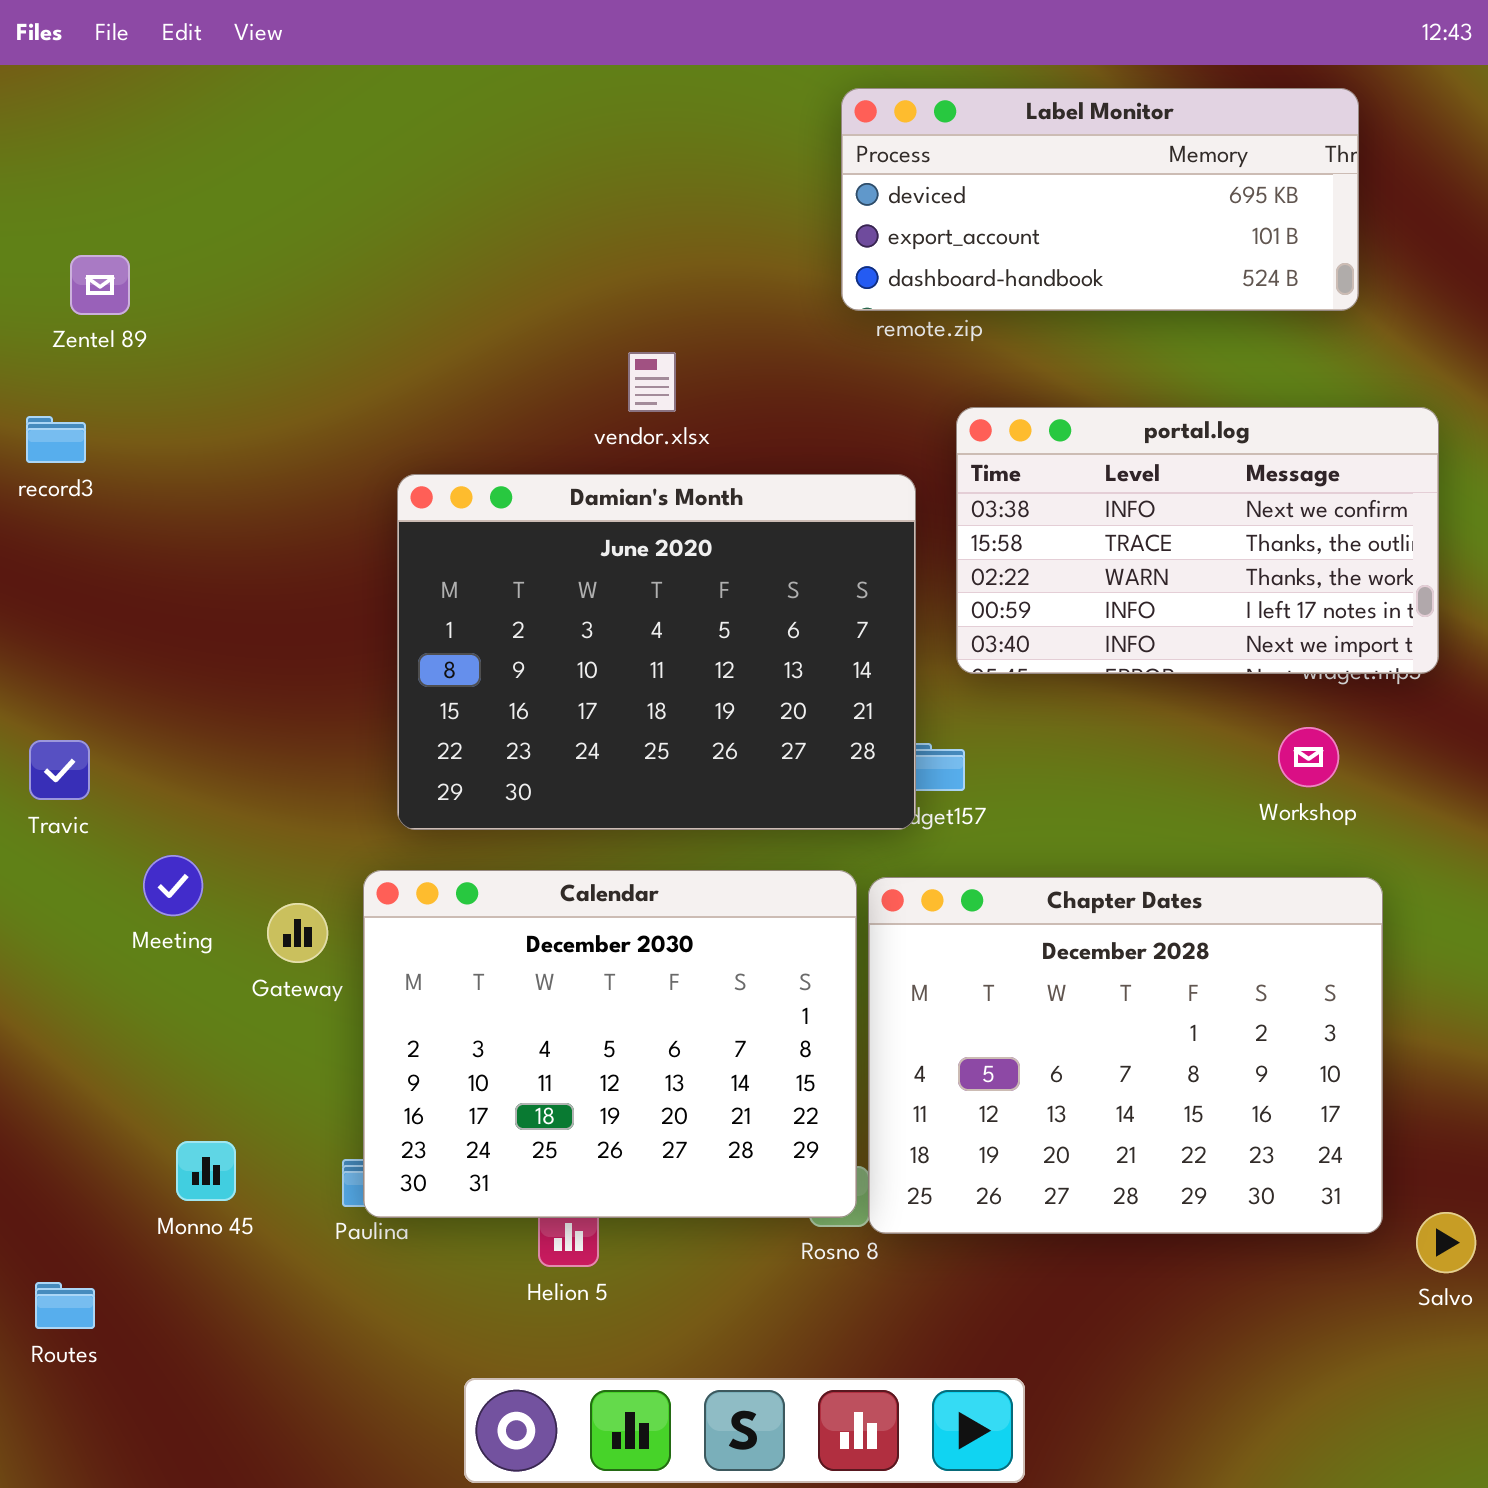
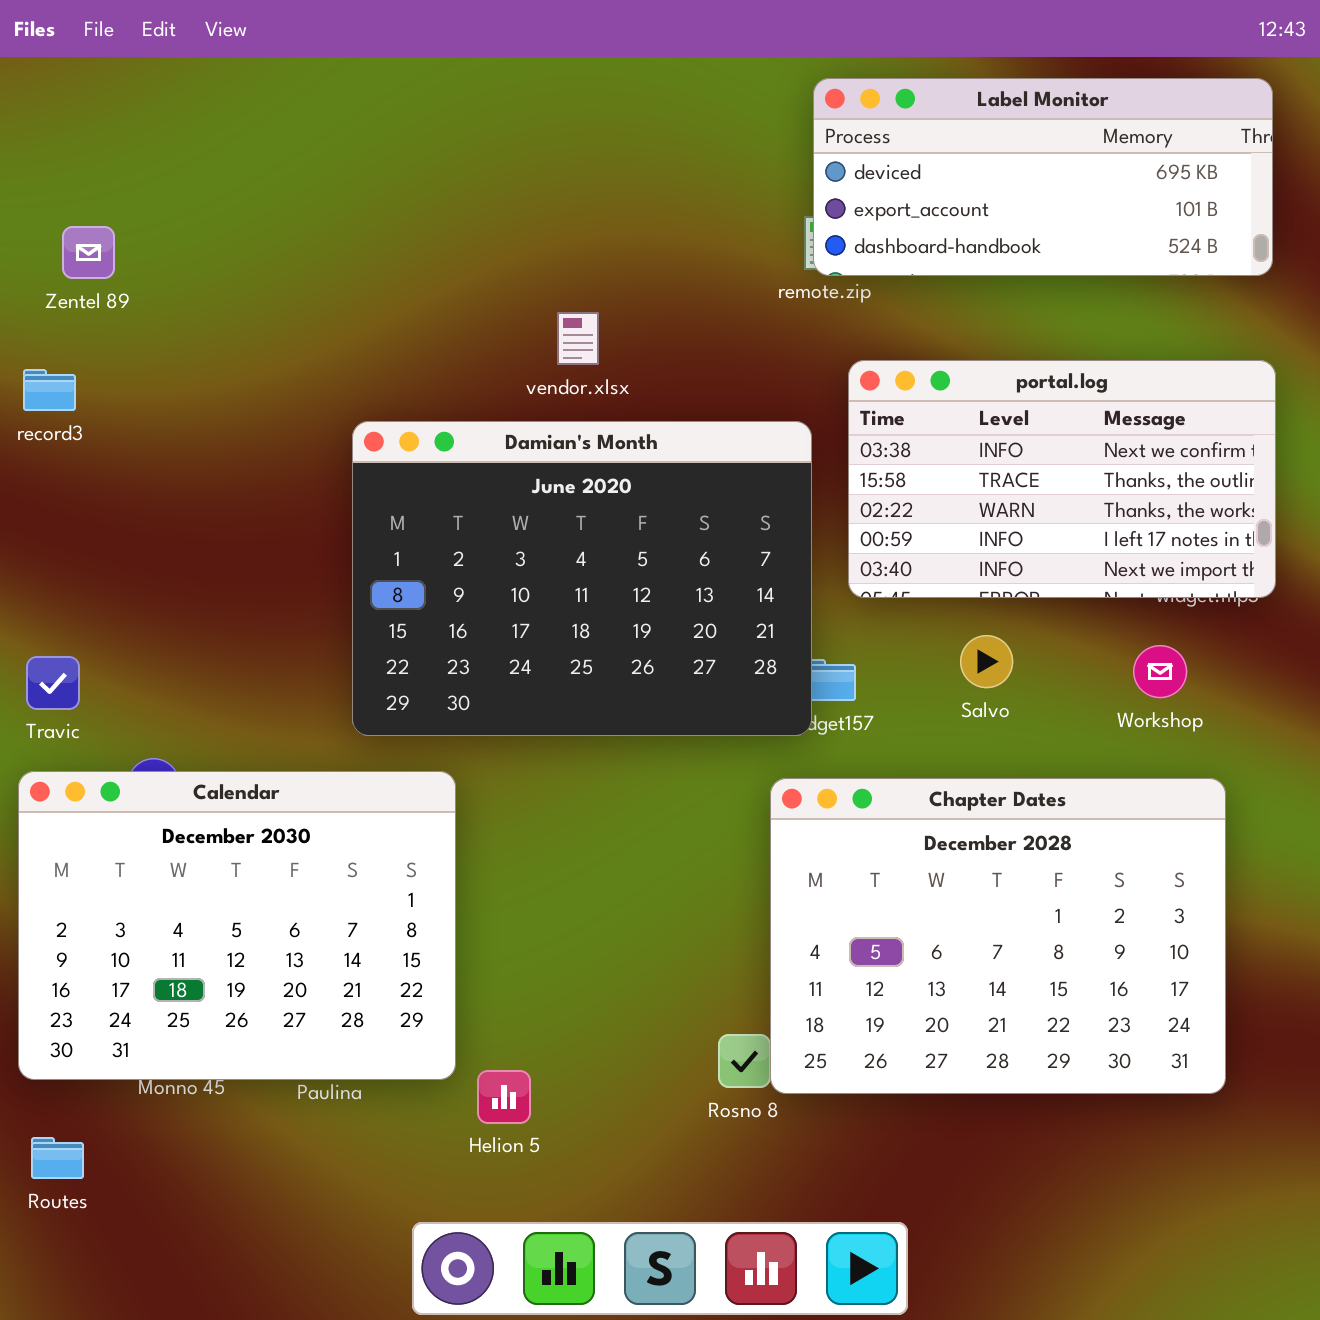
Label Monitor: [841,88,1359,311] -> [813,78,1273,276], moved
Calendar: [363,870,857,1218] -> [18,771,456,1080], moved
Salvo: [1416,1212,1476,1273] -> [960,635,1013,688], moved

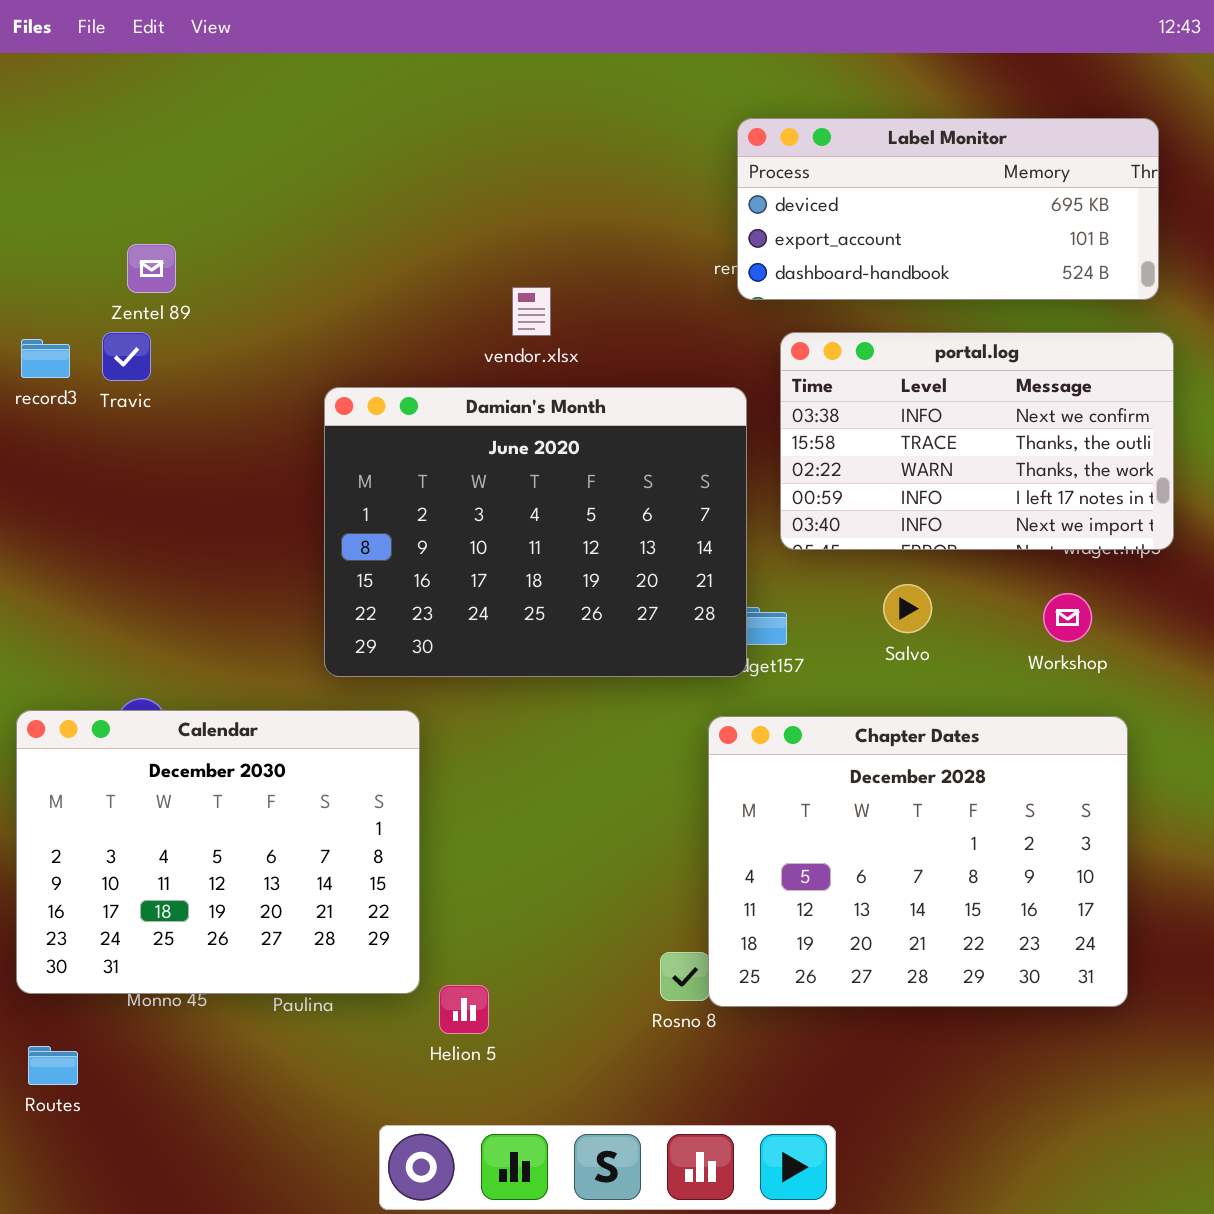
Label Monitor: [813,78,1273,276] -> [737,118,1159,300], moved
Zentel 89: [62,226,115,279] -> [127,244,176,293], moved
Travic: [26,656,80,710] -> [102,332,151,381], moved

